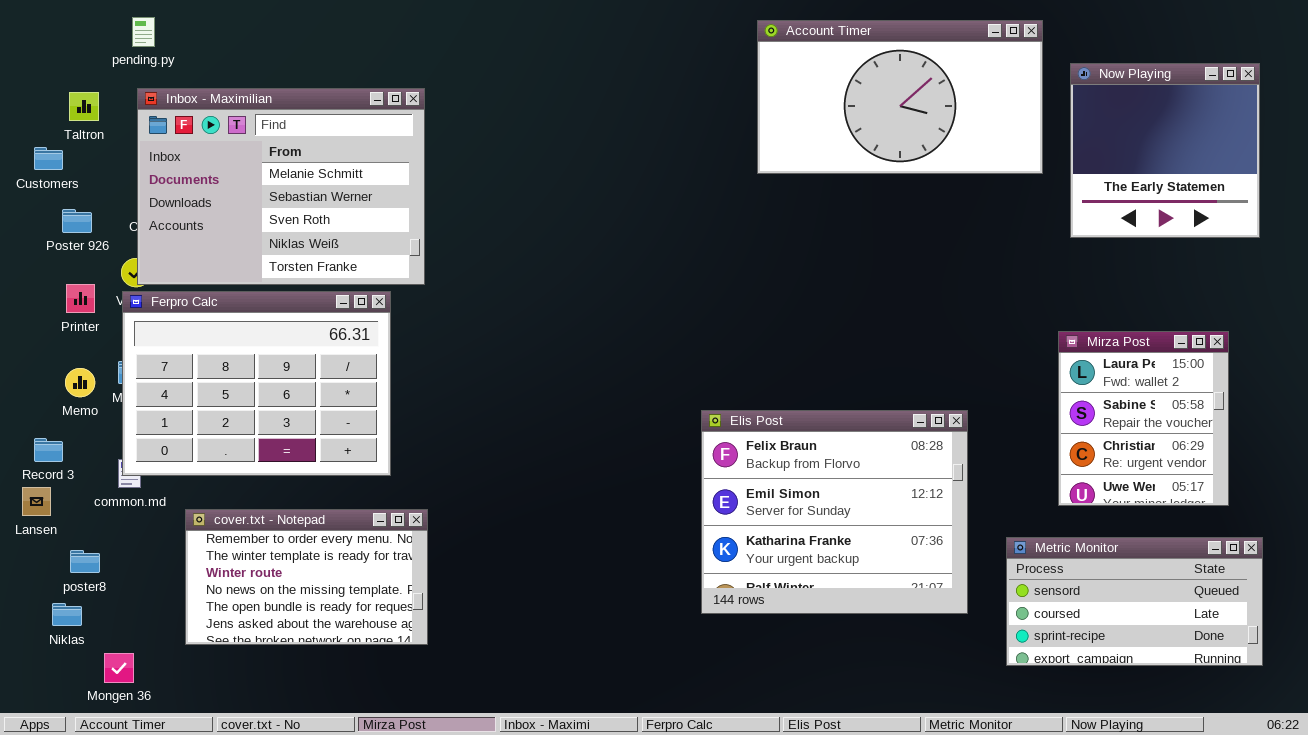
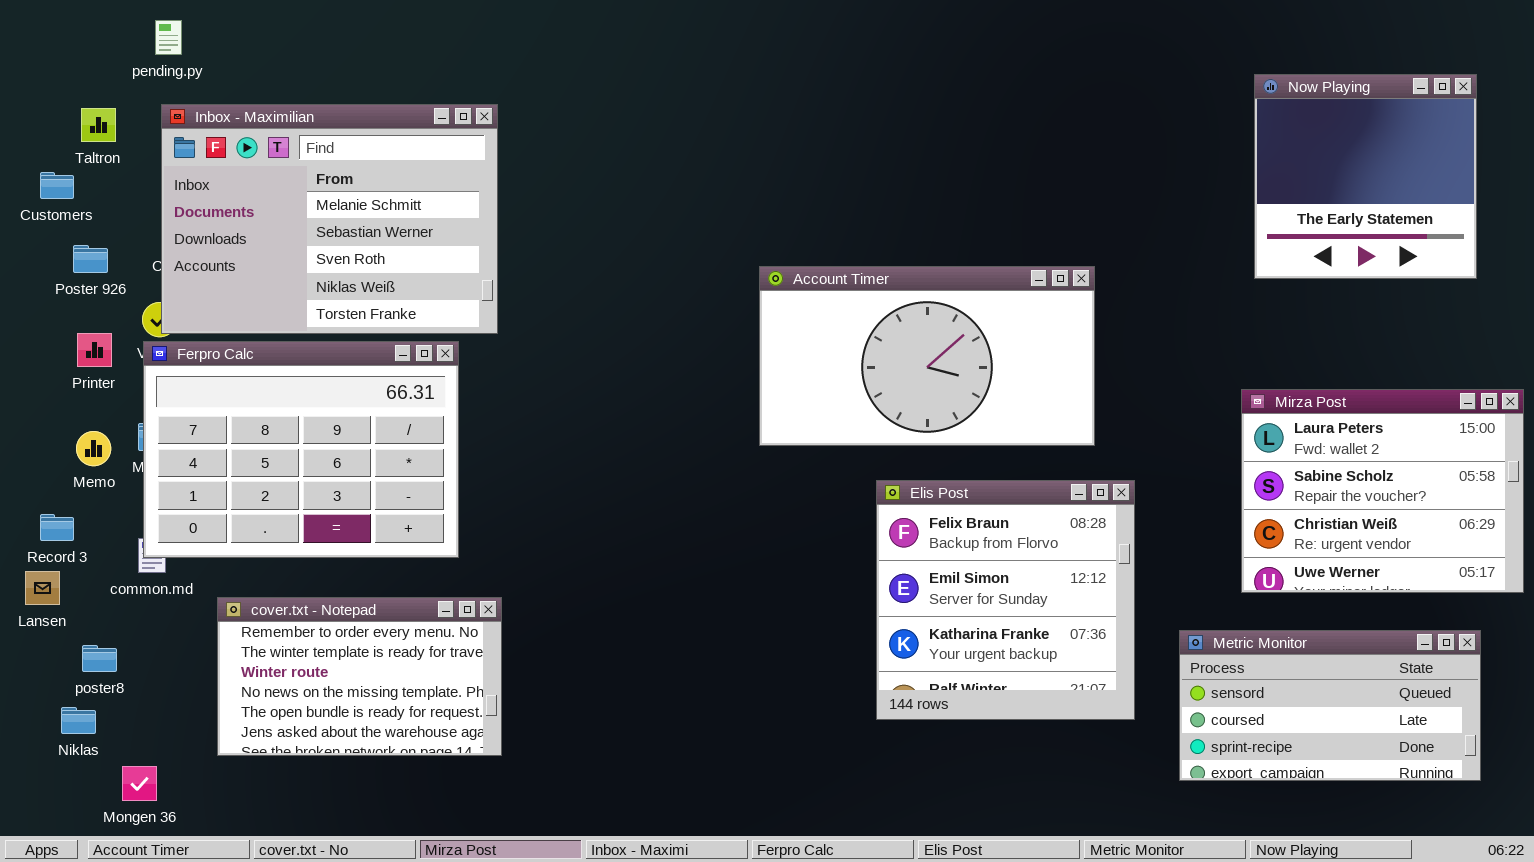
Account Timer: [757,20,1043,174] -> [759,266,1095,446], moved
Mirza Post: [1058,331,1229,506] -> [1241,389,1524,593], resized
Elis Post: [701,410,968,614] -> [876,480,1135,720], resized

